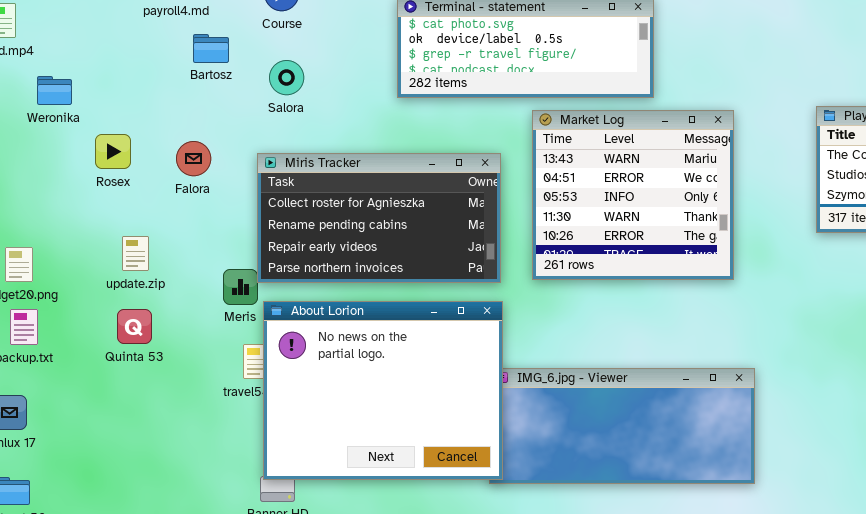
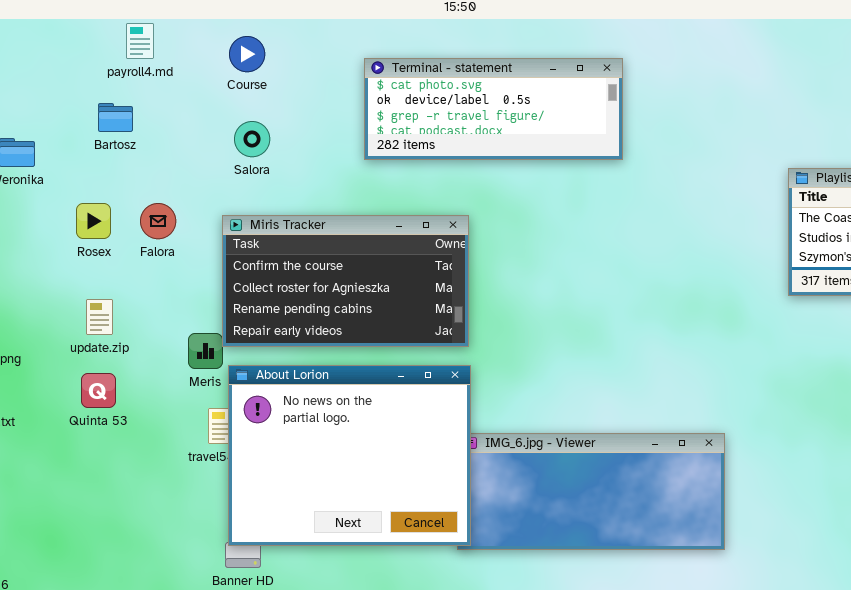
Bartosz: [193,34,229,63] -> [98,103,133,132], moved
Market Log: [532,110,734,280] -> none, closed
Rosex: [95,134,131,169] -> [76,203,111,239], moved
Miris Tracker: [257,153,501,283] -> [222,215,469,347], scrolled up 1 row

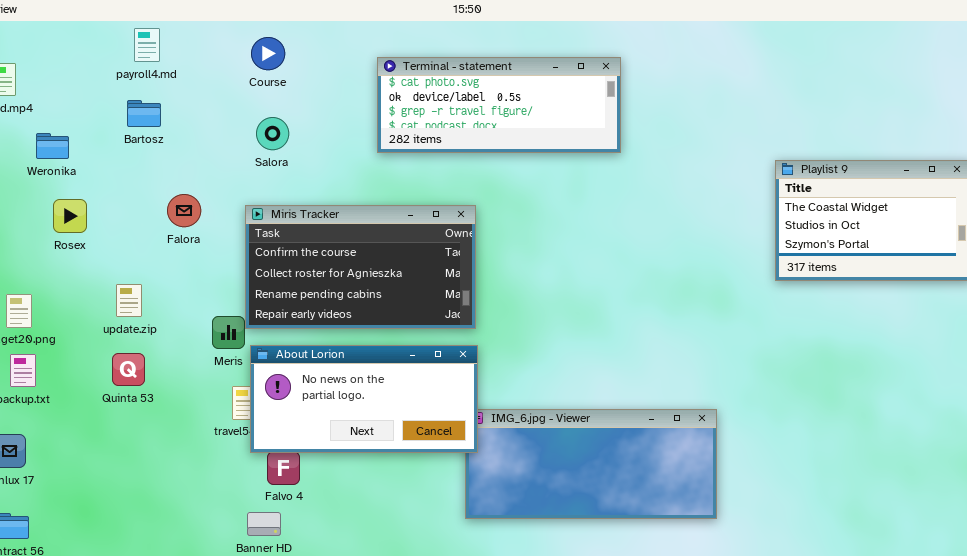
payroll4.md: [126,23,154,59] -> [134,28,160,62], moved
Rosex: [76,203,111,239] -> [53,199,87,233], moved
About Lorion: [228,365,471,546] -> [250,345,478,453], resized

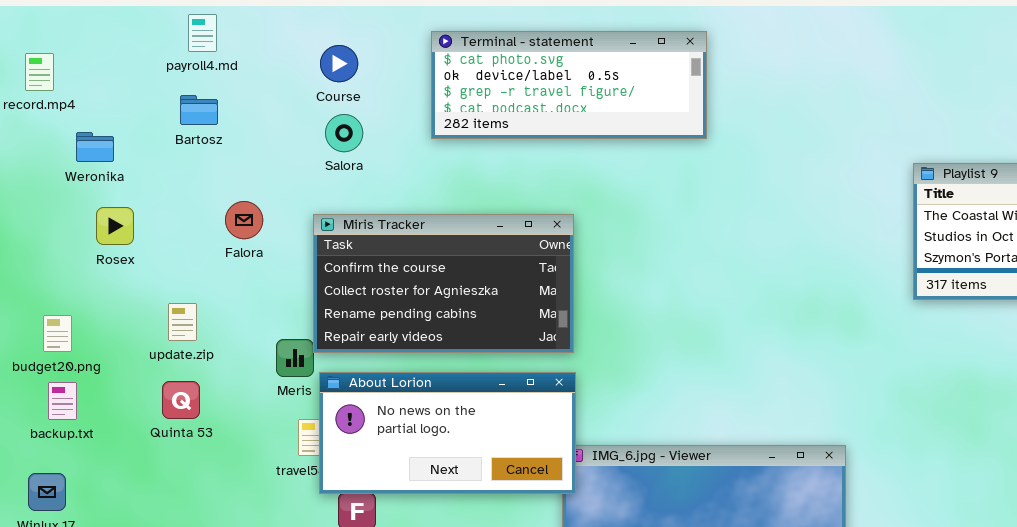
Course: [251,37,285,70] -> [320,45,358,82], moved
Terminal - statement: [377,57,621,153] -> [431,31,707,139], moved

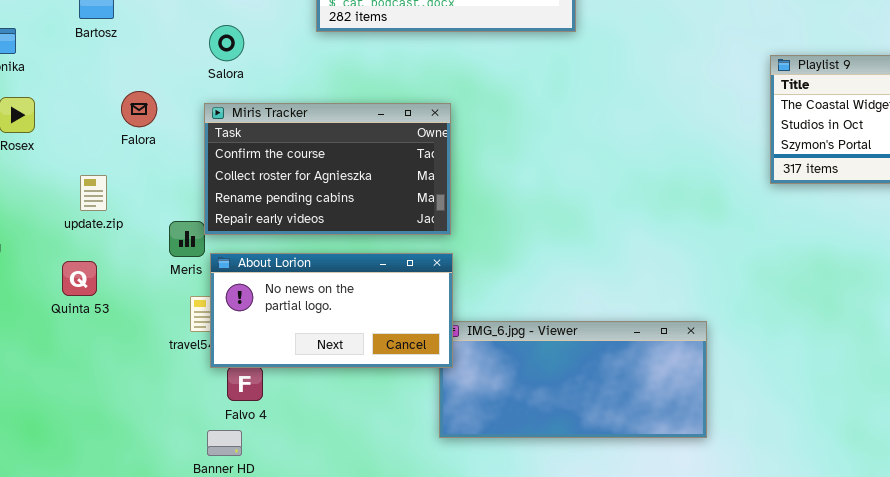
Salora: [325,114,363,152] -> [209,25,244,61], moved
update.zip: [168,303,197,341] -> [80,175,107,211], moved

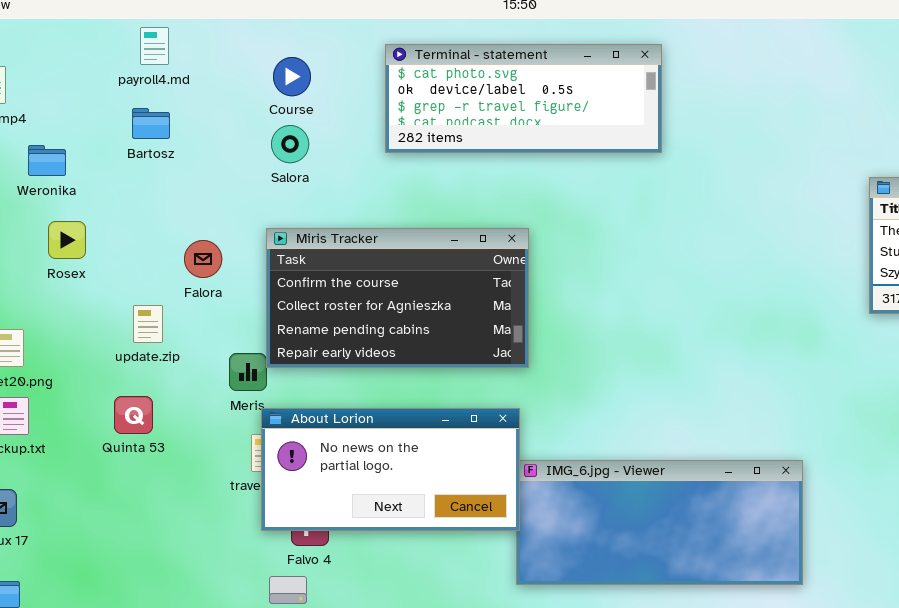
Salora: [209,25,244,61] -> [271,125,309,163], moved
Falora: [121,91,157,127] -> [184,240,222,278], moved
About Lorion: [210,253,453,368] -> [261,408,520,531], moved

